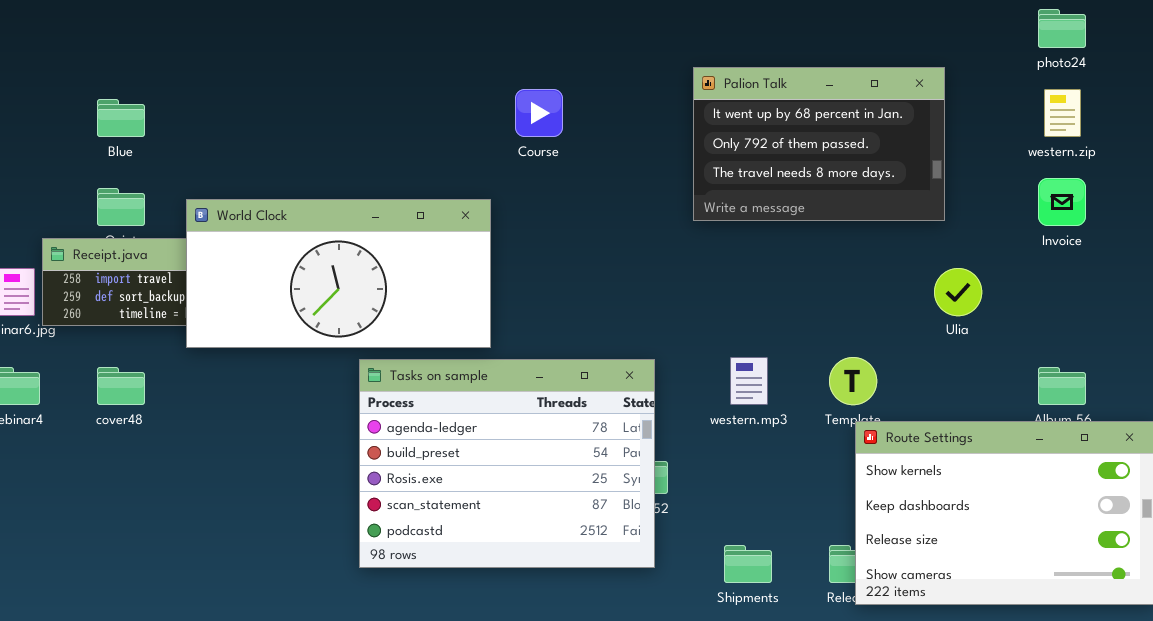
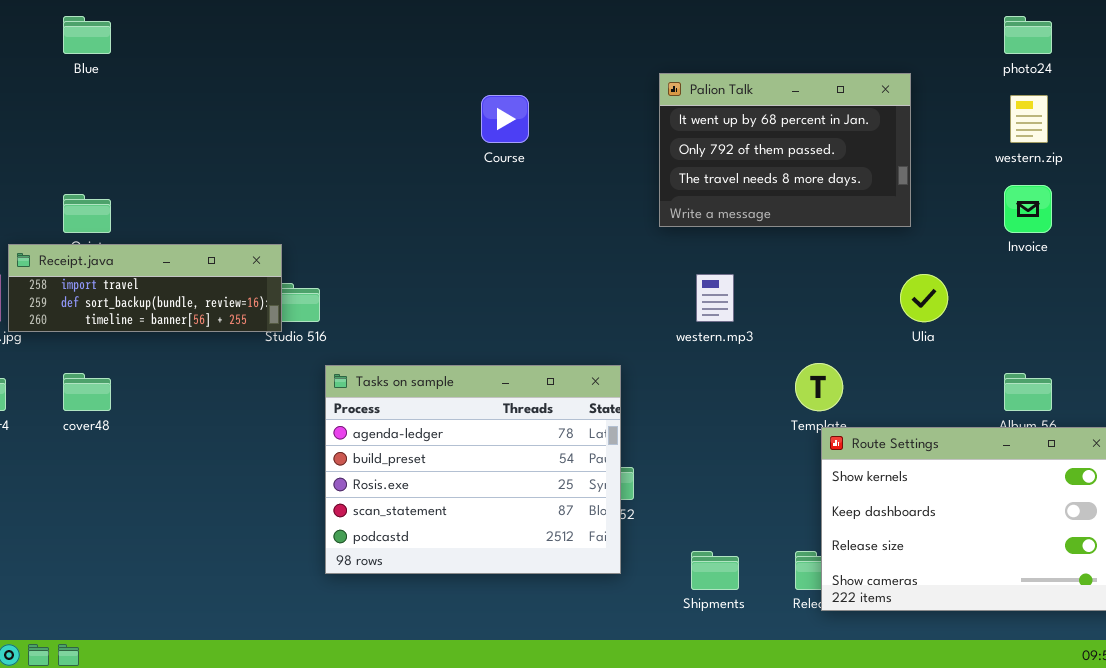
Blue: [97,99,145,137] -> [63,16,111,54], moved
World Clock: [186,199,491,348] -> none, closed
western.mp3: [730,357,768,405] -> [696,274,734,322], moved

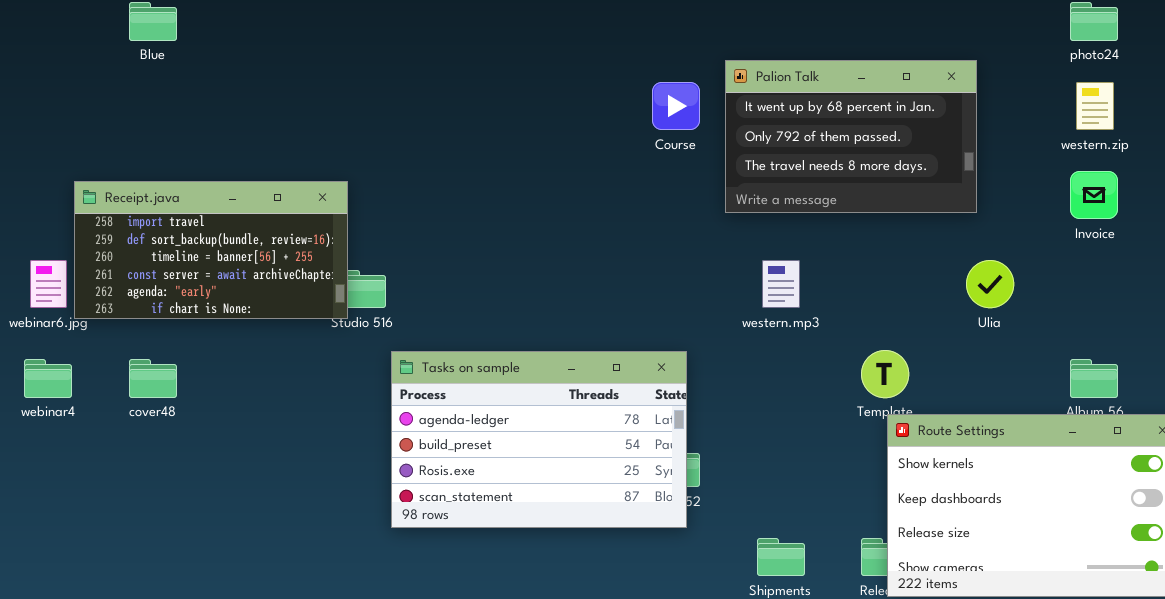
Course: [481,95,529,143] -> [652,82,700,130], moved
Receipt.java: [8,244,282,332] -> [74,181,348,319], resized
Tasks on sample: [325,365,621,574] -> [391,351,687,528], resized

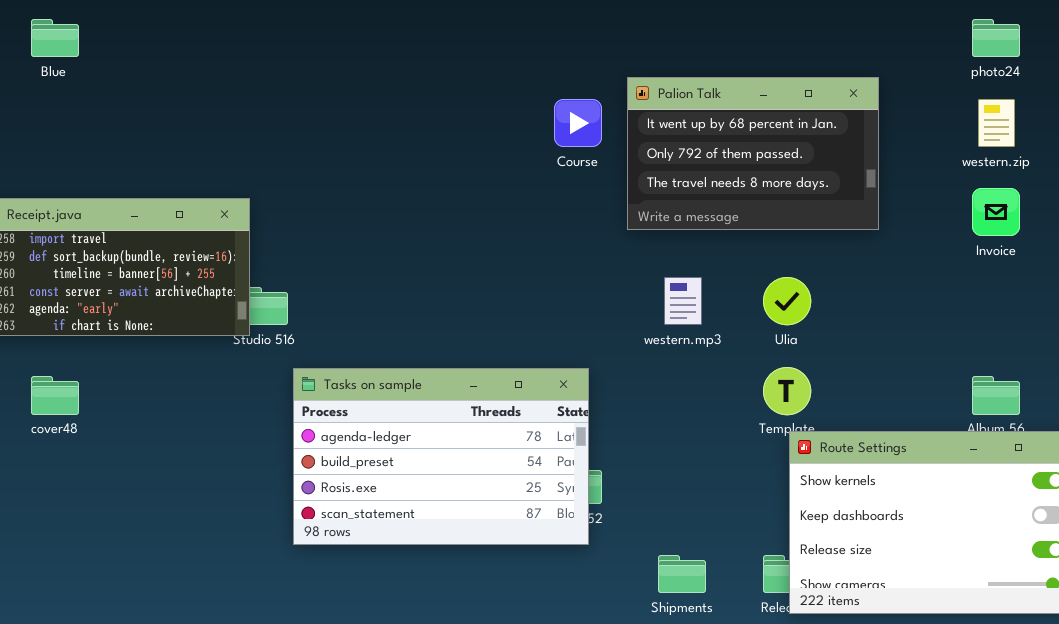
Ulia: [966,260,1014,308] -> [763,277,811,325], moved

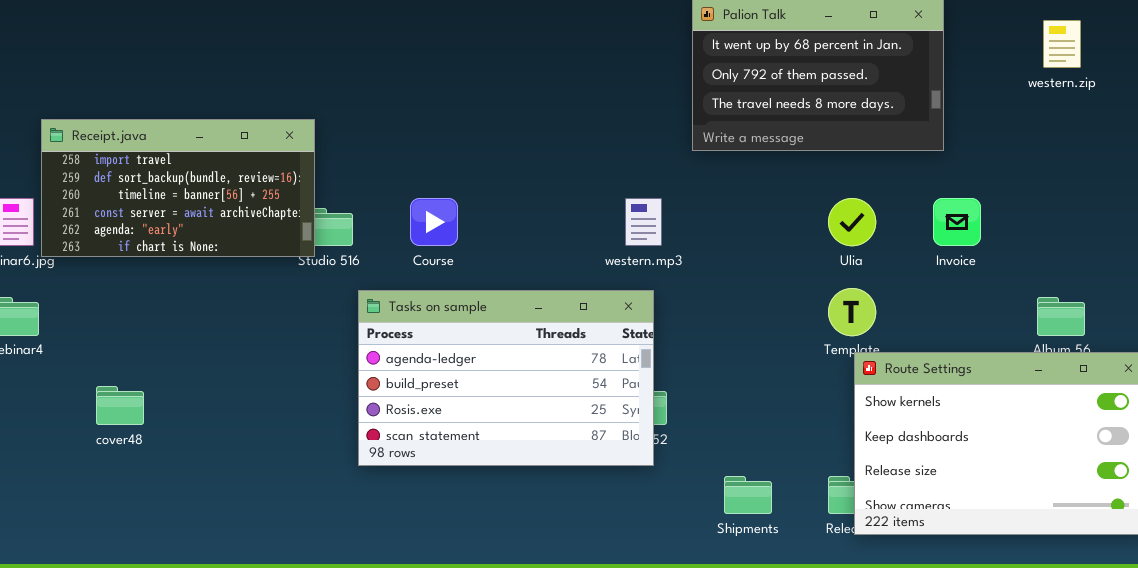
Course: [554,99,602,147] -> [410,198,458,246], moved
Invoice: [972,188,1020,236] -> [933,198,981,246], moved
western.mp3: [664,277,702,325] -> [625,198,662,246], moved
cover48: [31,376,79,415] -> [96,386,144,425], moved

